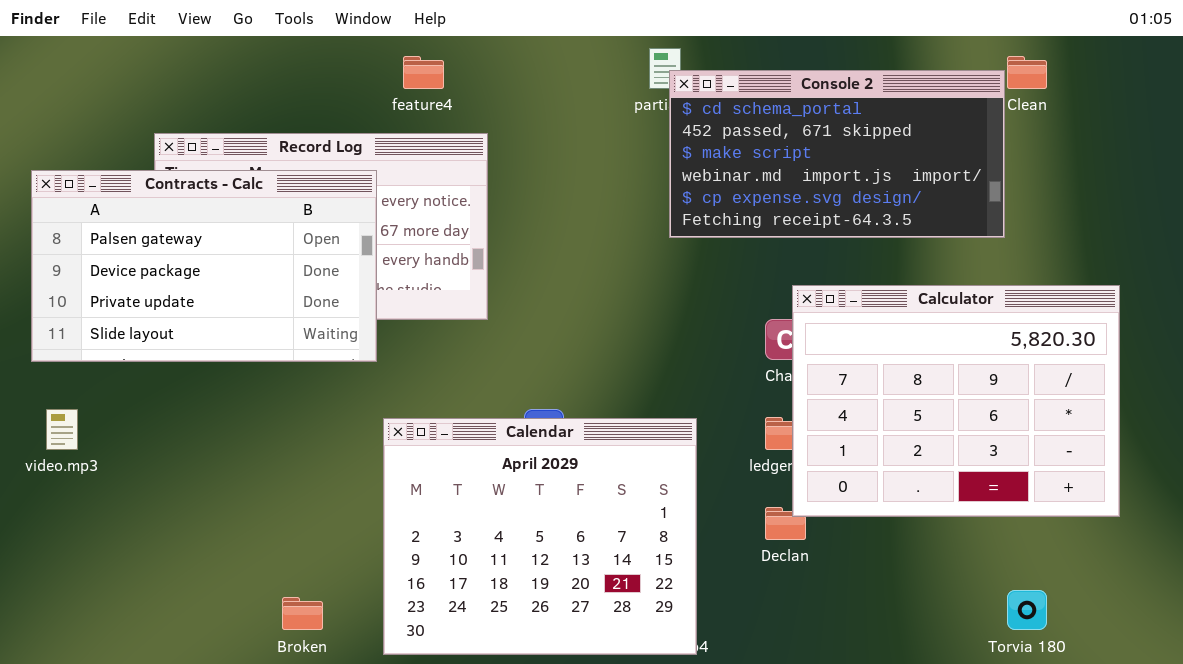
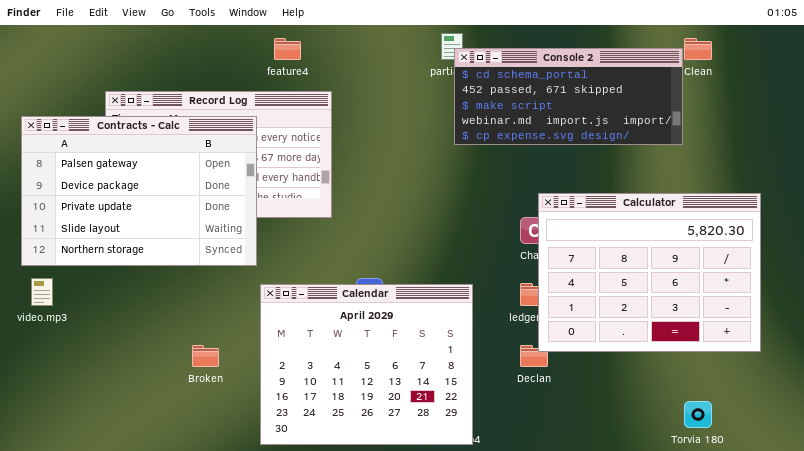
Console 2: [669,70,1005,238] -> [454,48,683,145], resized
Contracts - Calc: [31,170,377,362] -> [21,116,257,266], resized
Broken: [282,597,323,630] -> [192,345,219,367], moved

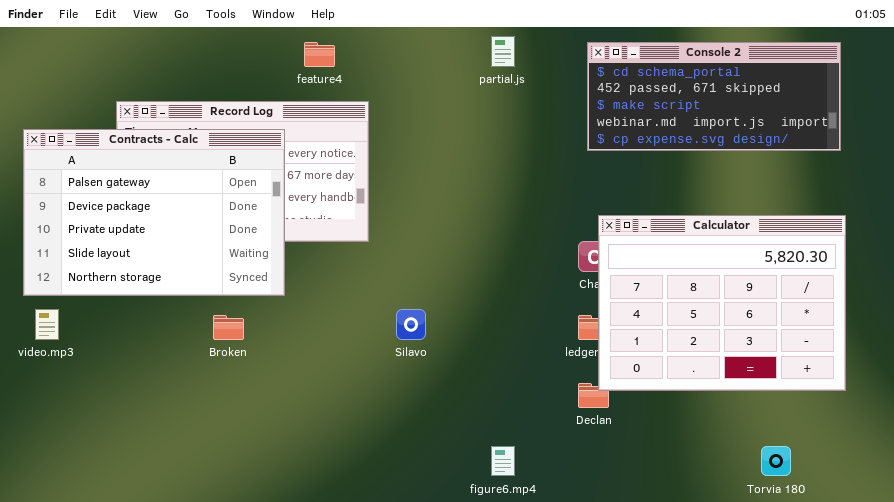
Console 2: [454,48,683,145] -> [587,42,841,151], moved
Calendar: [260,284,473,445] -> none, closed
Broken: [192,345,219,367] -> [213,315,244,340], moved

